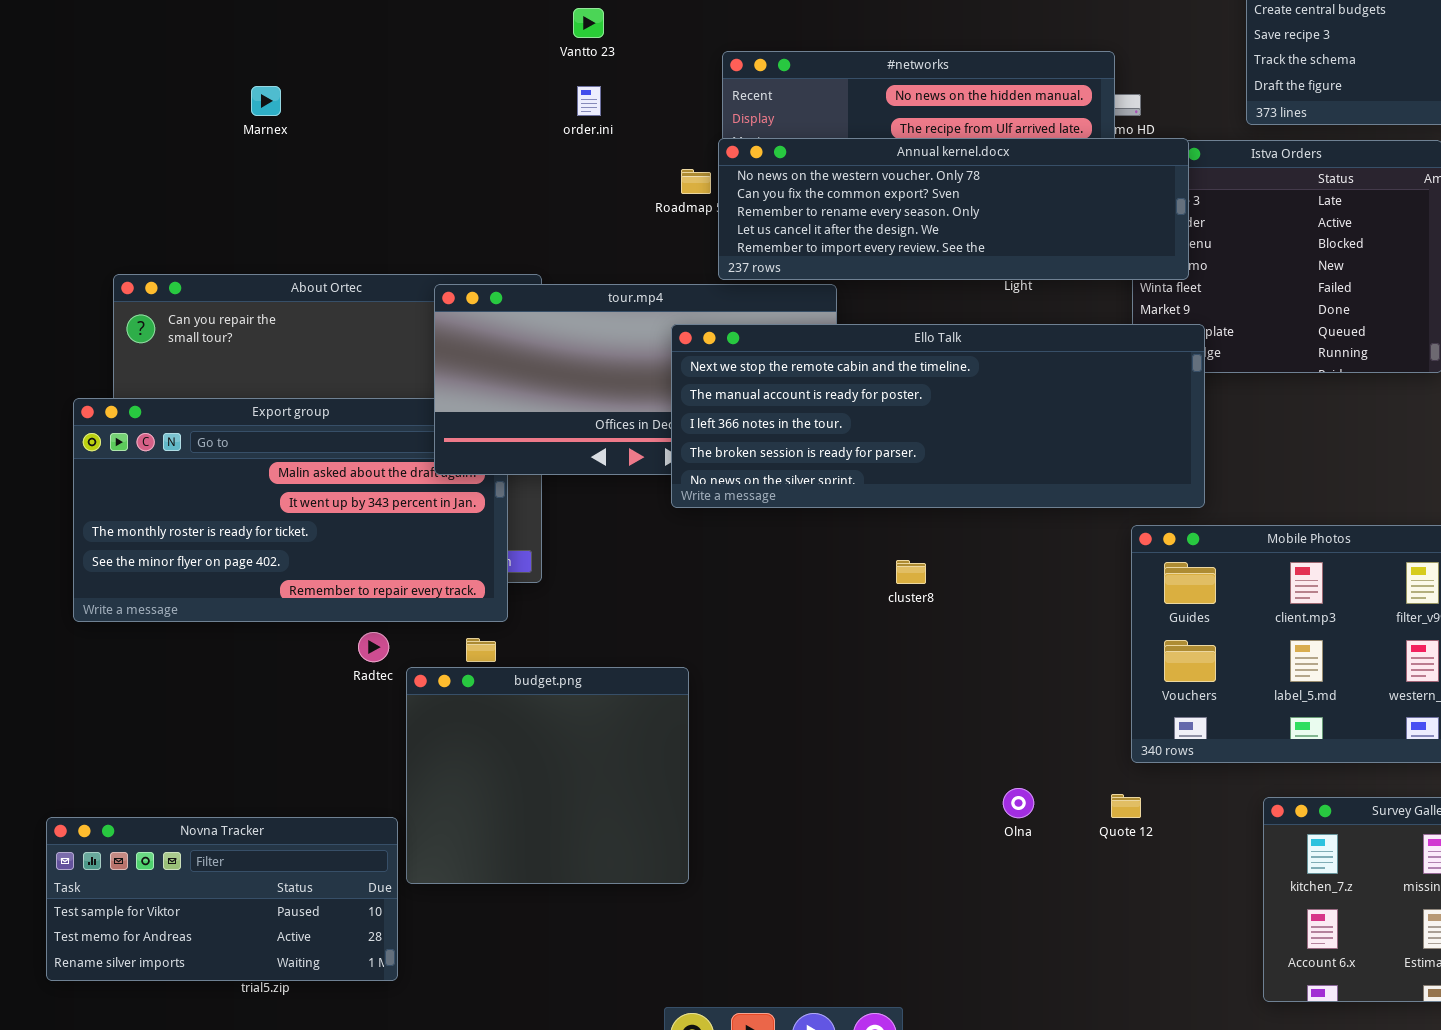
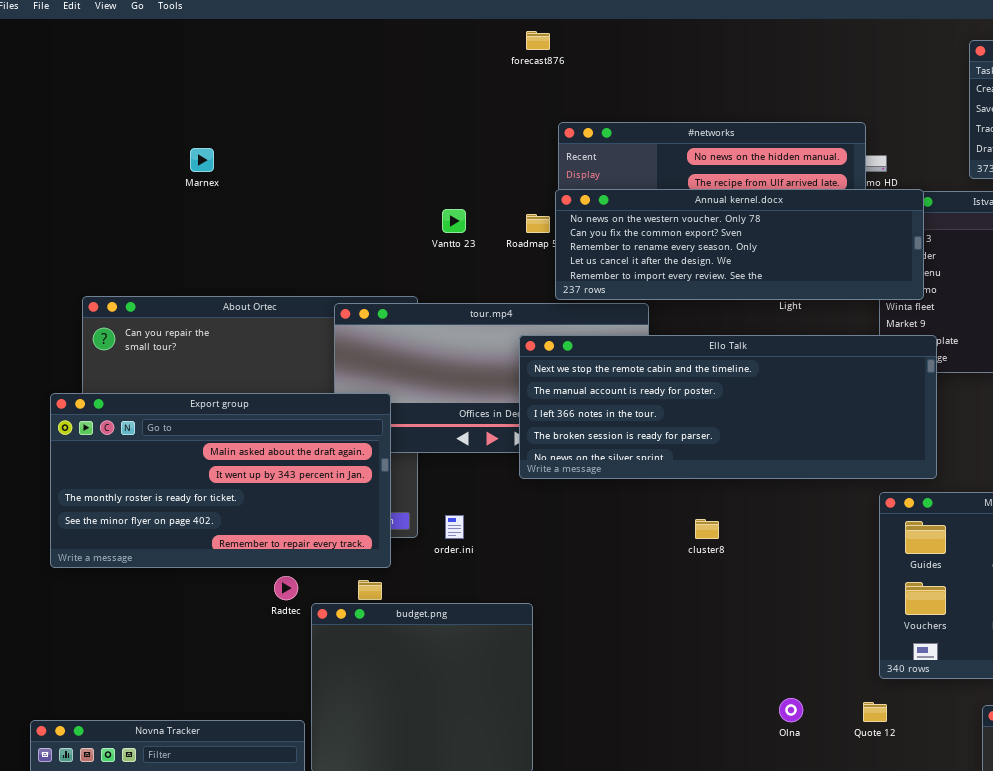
Vantto 23: [573,8,604,38] -> [442,209,466,233], moved
order.ini: [577,86,601,116] -> [445,515,464,539], moved
Export group: [73,398,508,622] -> [50,393,391,568], raised

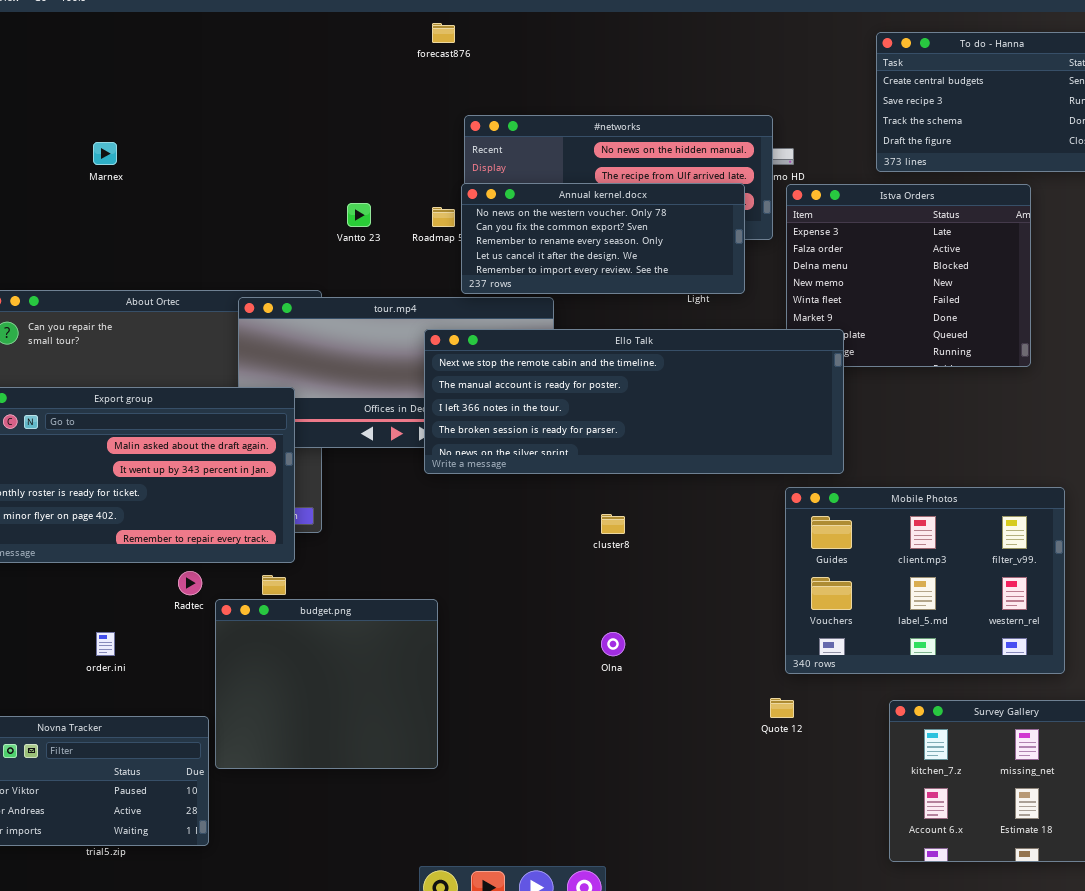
Annual kernel.docx: [555,189,924,300] -> [461,183,745,294], resized
order.ini: [445,515,464,539] -> [96,632,115,656], moved
Olna: [779,698,803,722] -> [601,632,625,656], moved

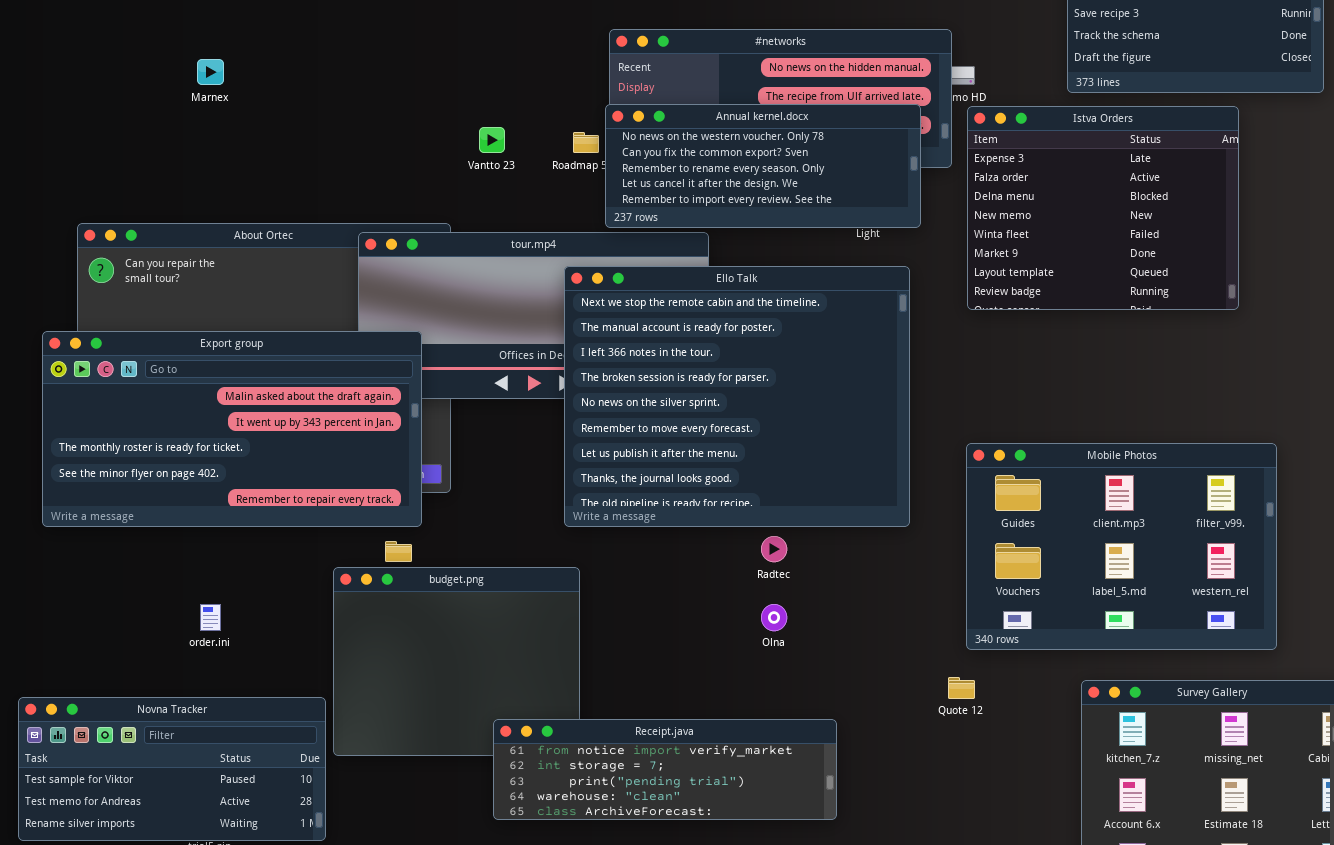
Ello Talk: [424,329,844,474] -> [564,266,910,527], resized
Radtec: [178,571,202,595] -> [761,536,787,562], moved
Receipt.java: none -> [493,719,837,820], opened

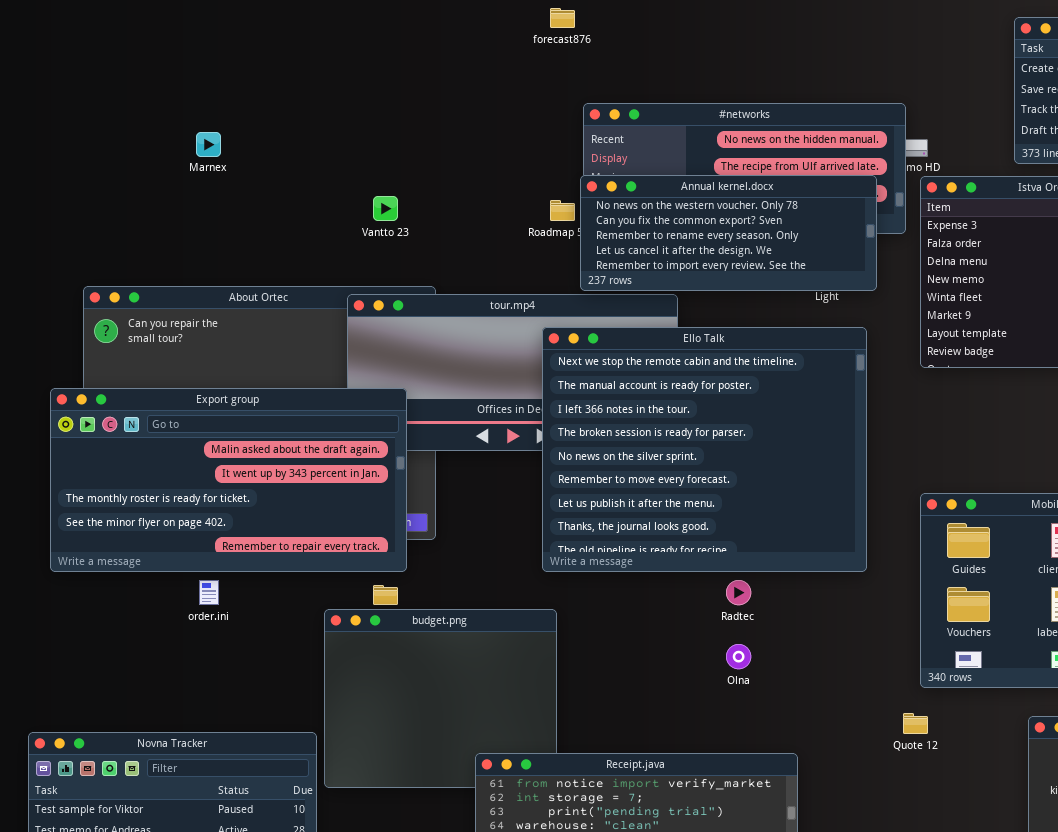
Vantto 23: [479,127,505,153] -> [373,196,398,221], moved
order.ini: [200,604,221,631] -> [199,580,219,605], moved

